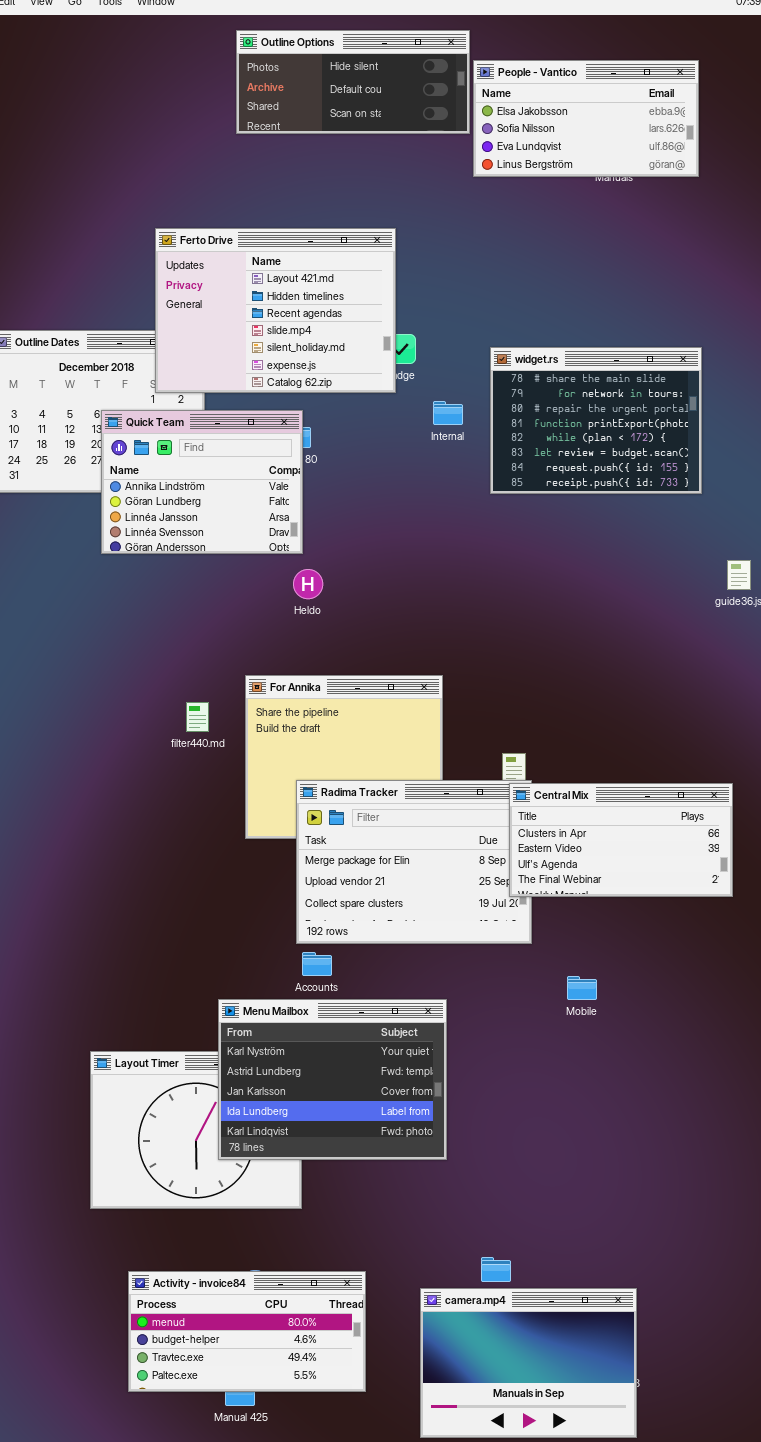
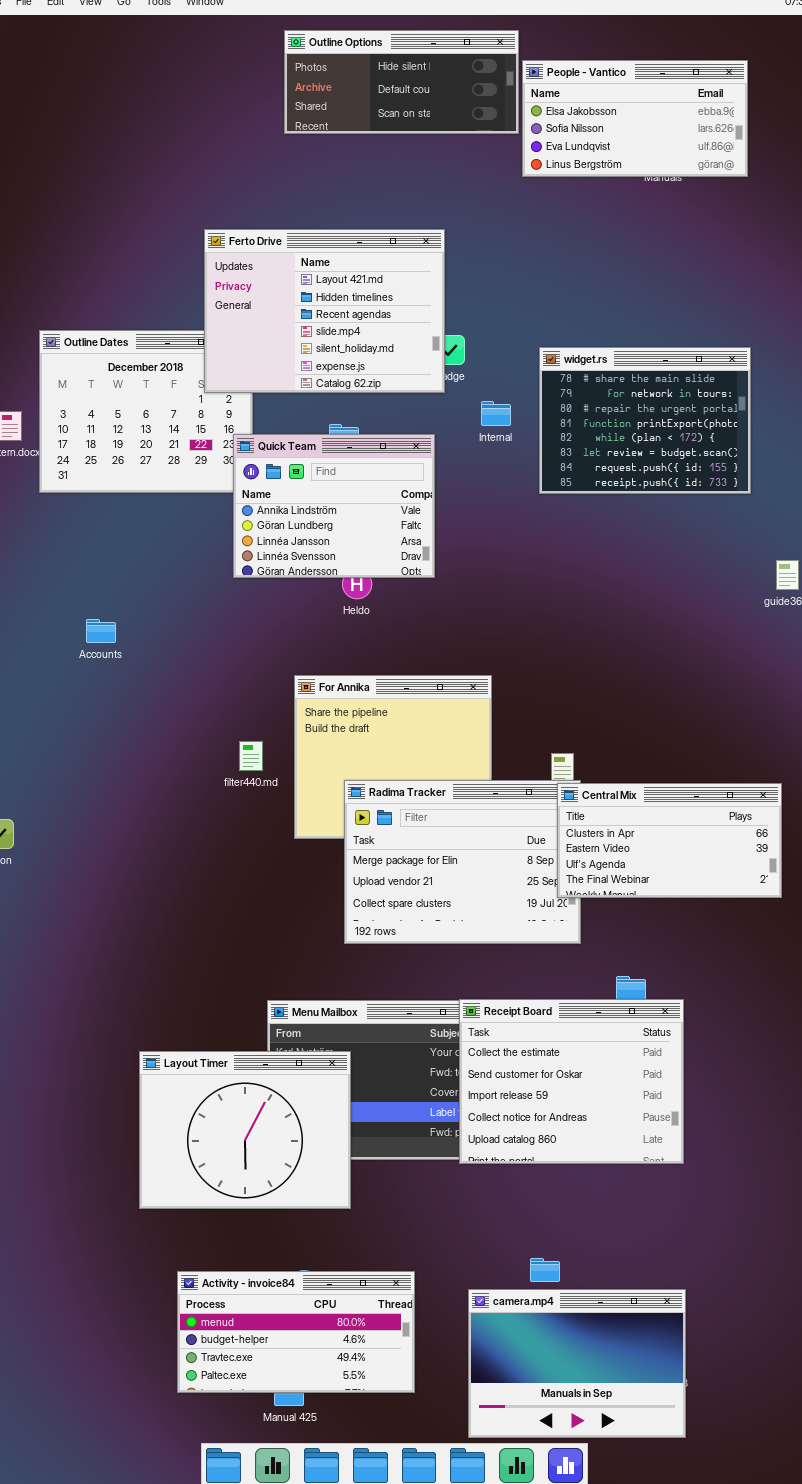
Quick Team: [101,410,303,554] -> [233,434,435,578], moved
filter440.md: [186,702,209,732] -> [239,741,263,771], moved
Accounts: [302,952,332,976] -> [86,619,116,643], moved
Receipt Board: none -> [459,999,684,1164], opened
Layout Timer: [90,1051,302,1209] -> [139,1051,351,1209], raised

